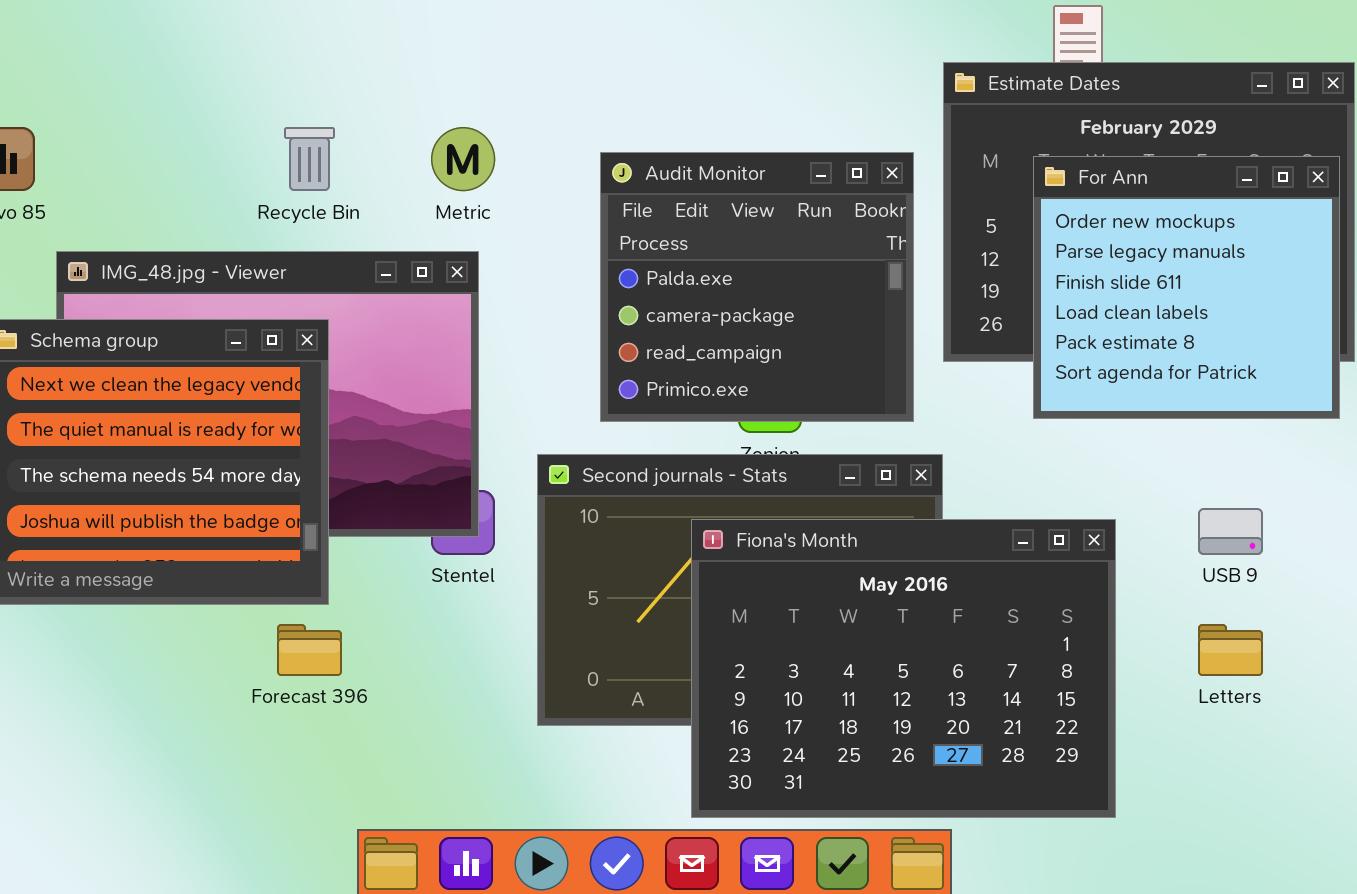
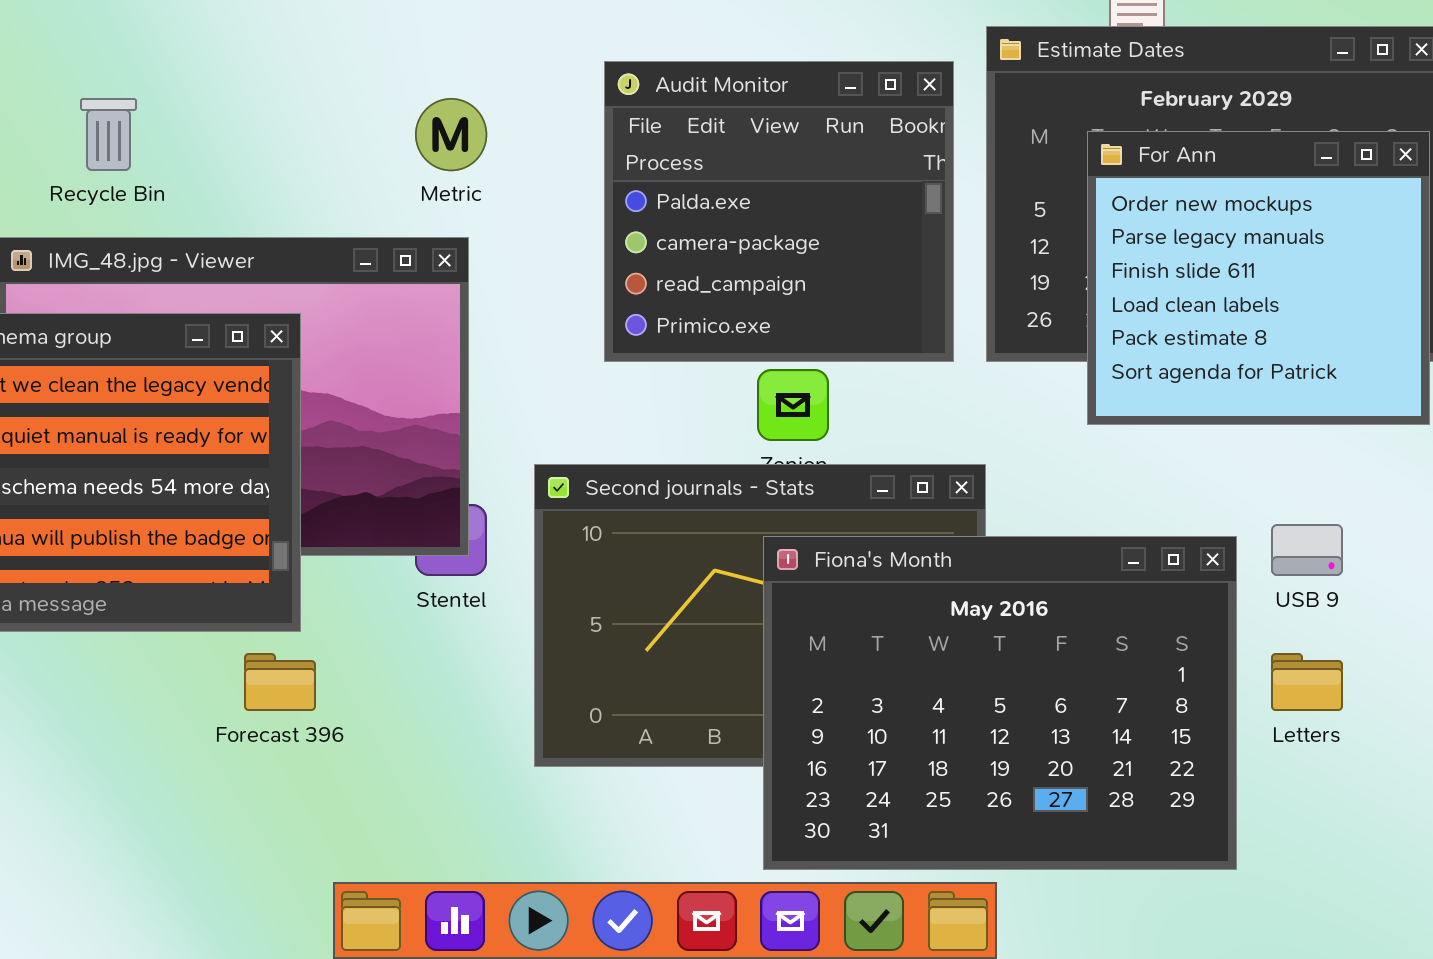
Recycle Bin: [284,127,335,191] -> [80,98,137,171], moved
Audit Monitor: [600,152,914,422] -> [604,61,954,362], moved
Fiona's Month: [691,519,1116,818] -> [763,536,1237,870], moved

